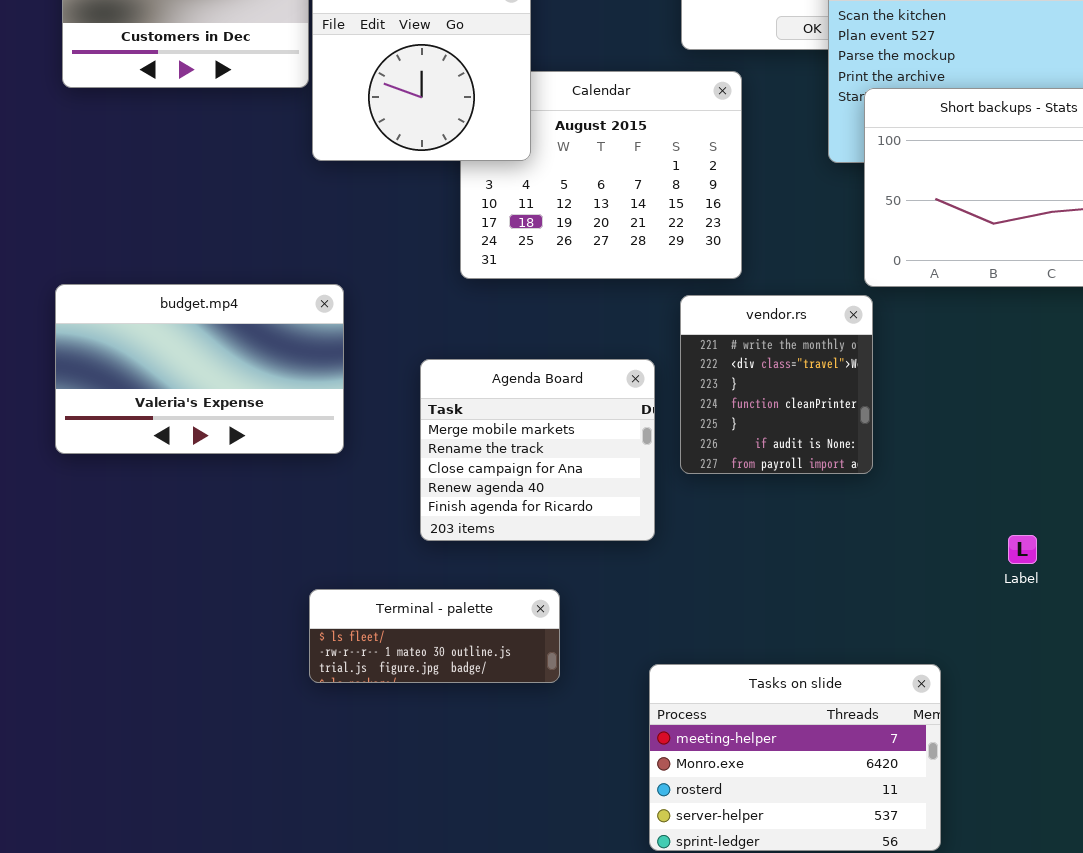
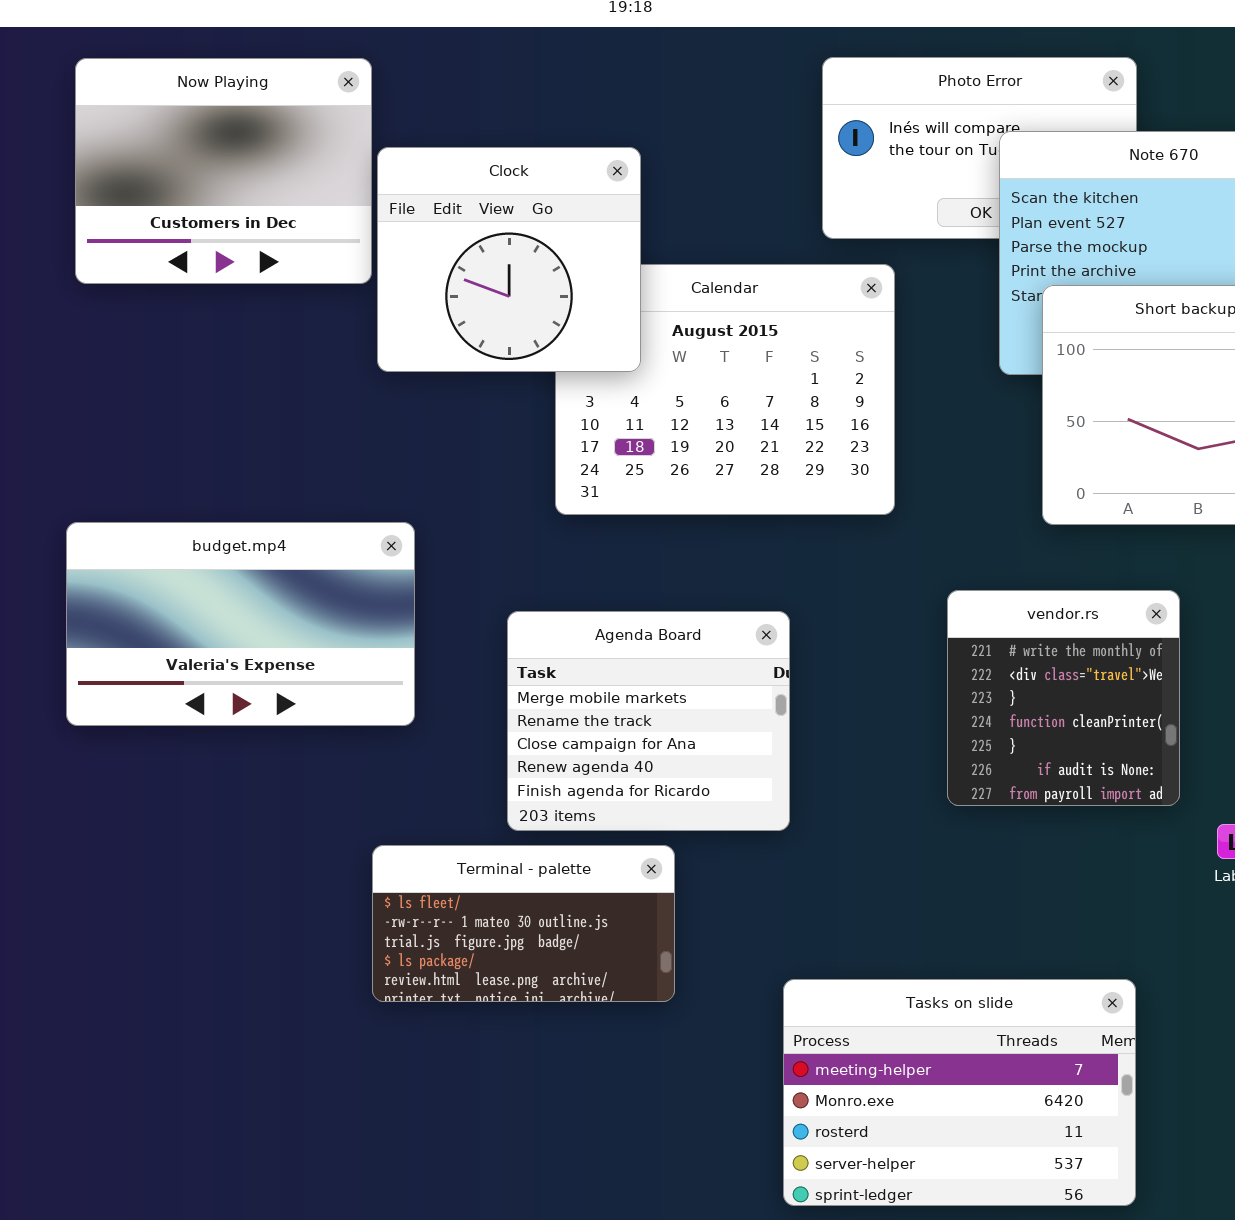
vendor.rs: [680,295,873,474] -> [947,590,1180,806], moved
Terminal - palette: [309,589,560,683] -> [372,845,675,1002], resized

